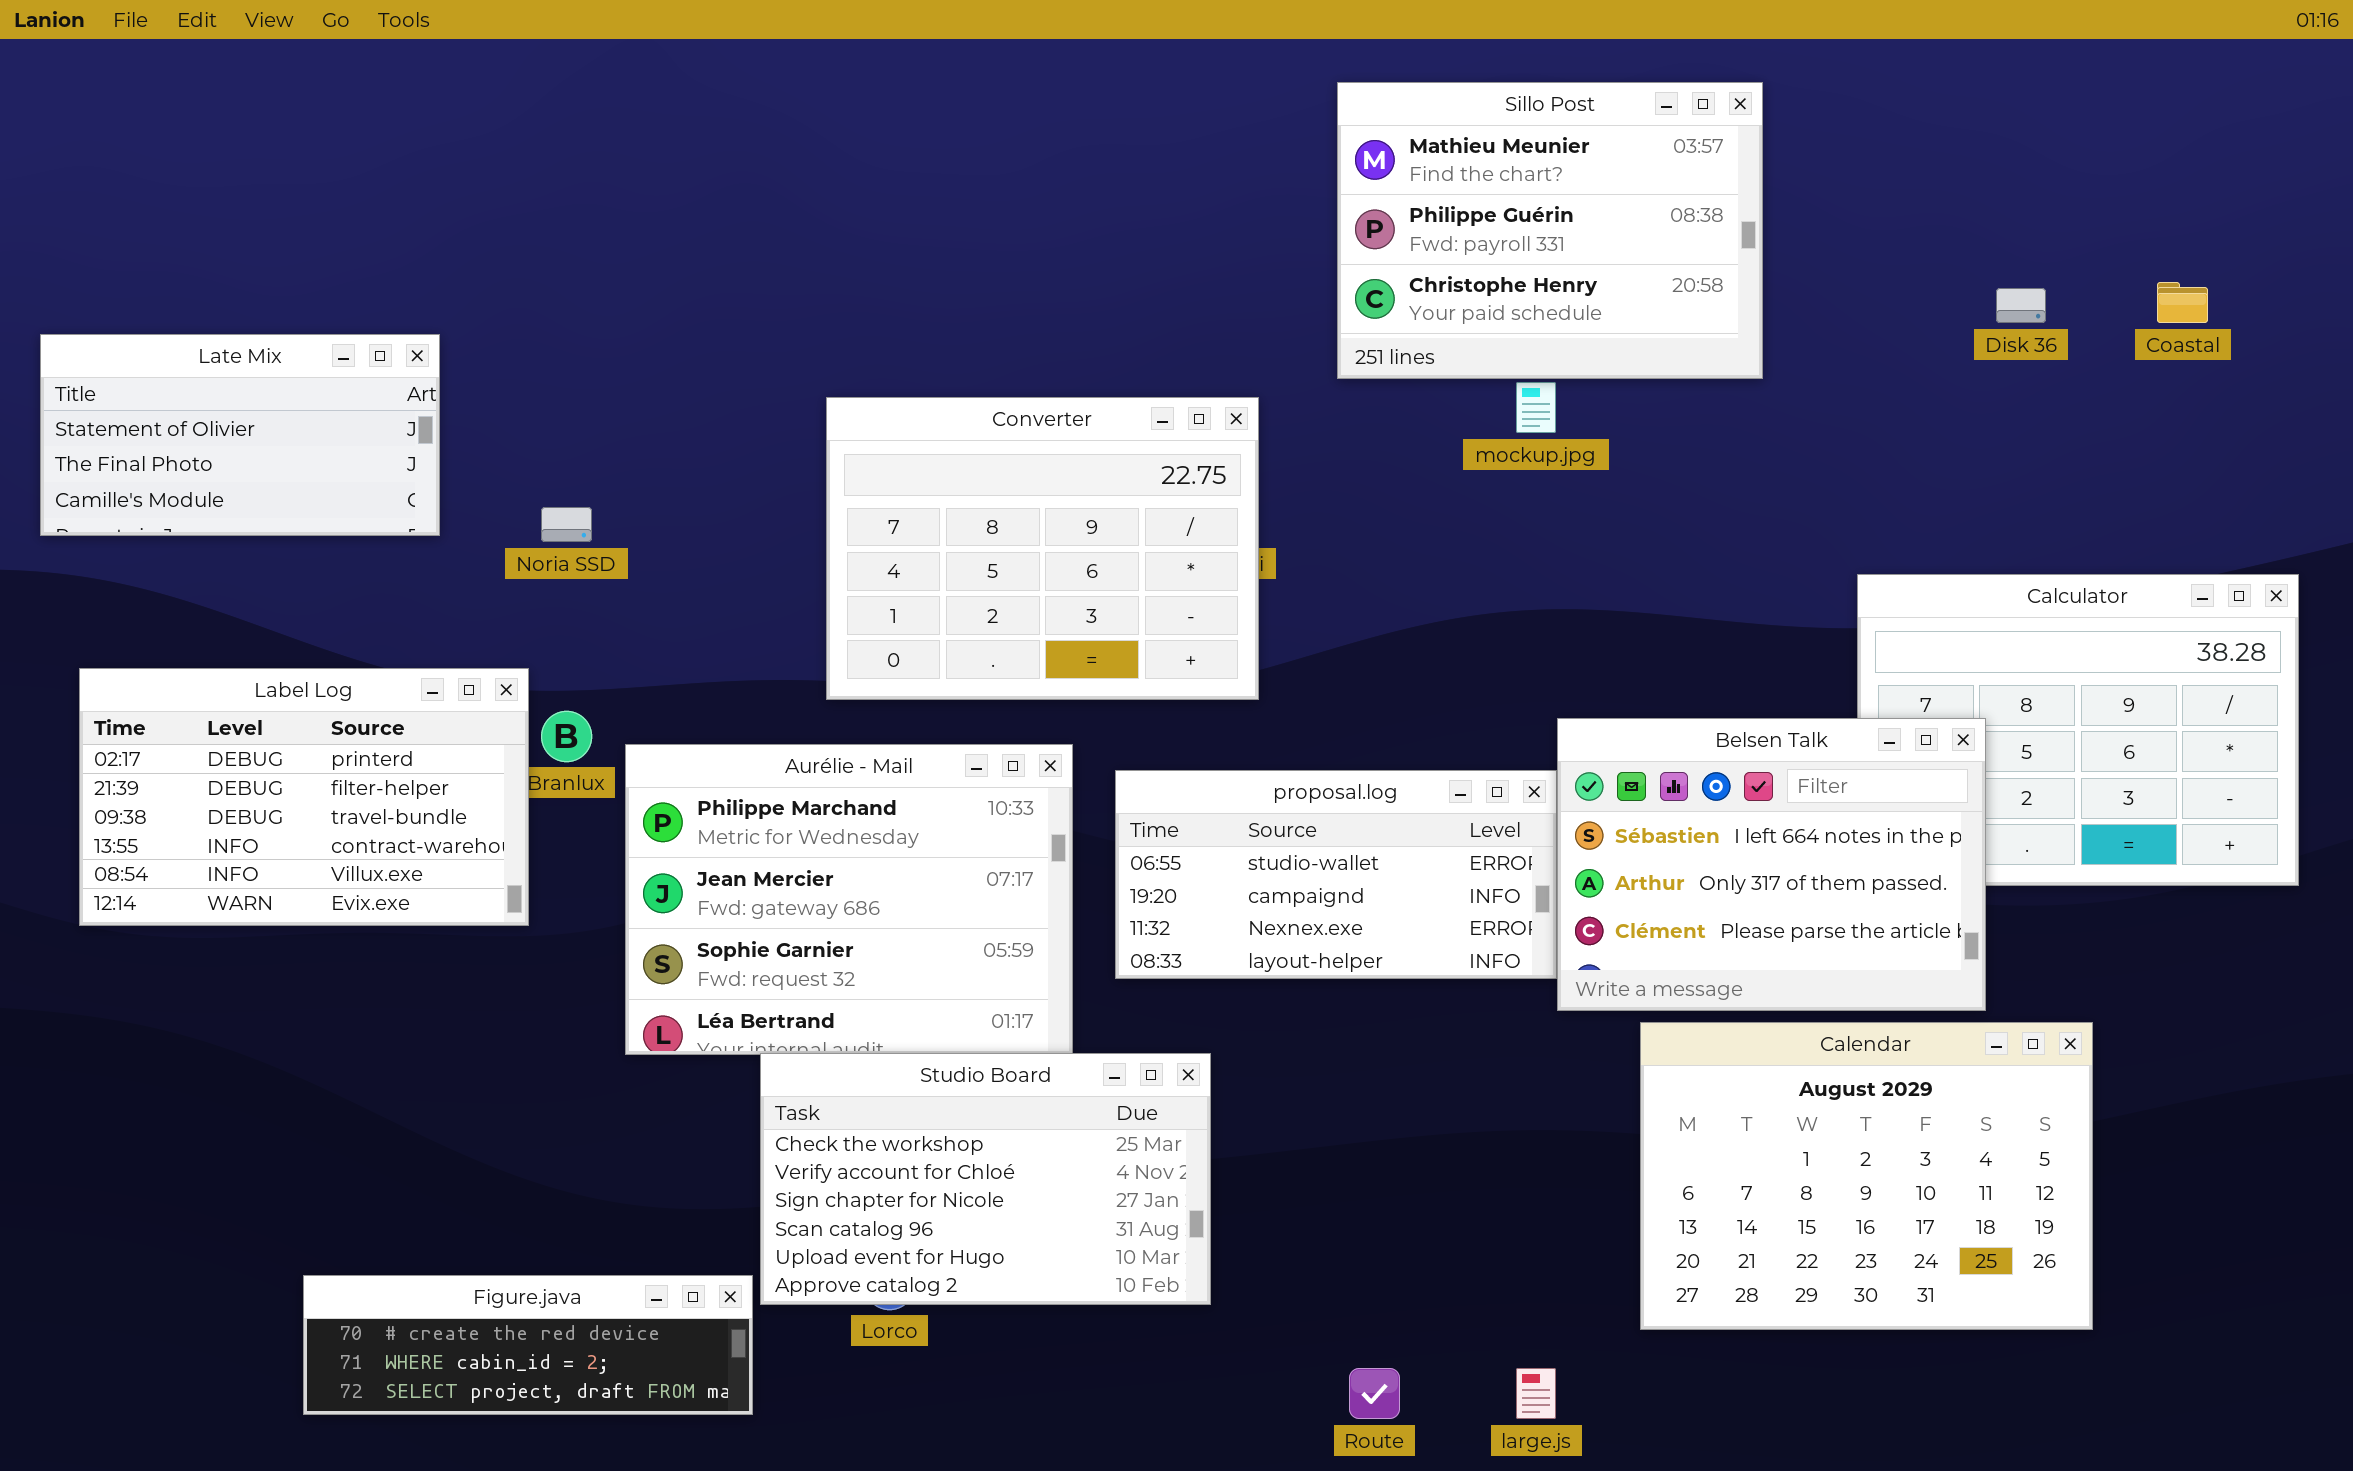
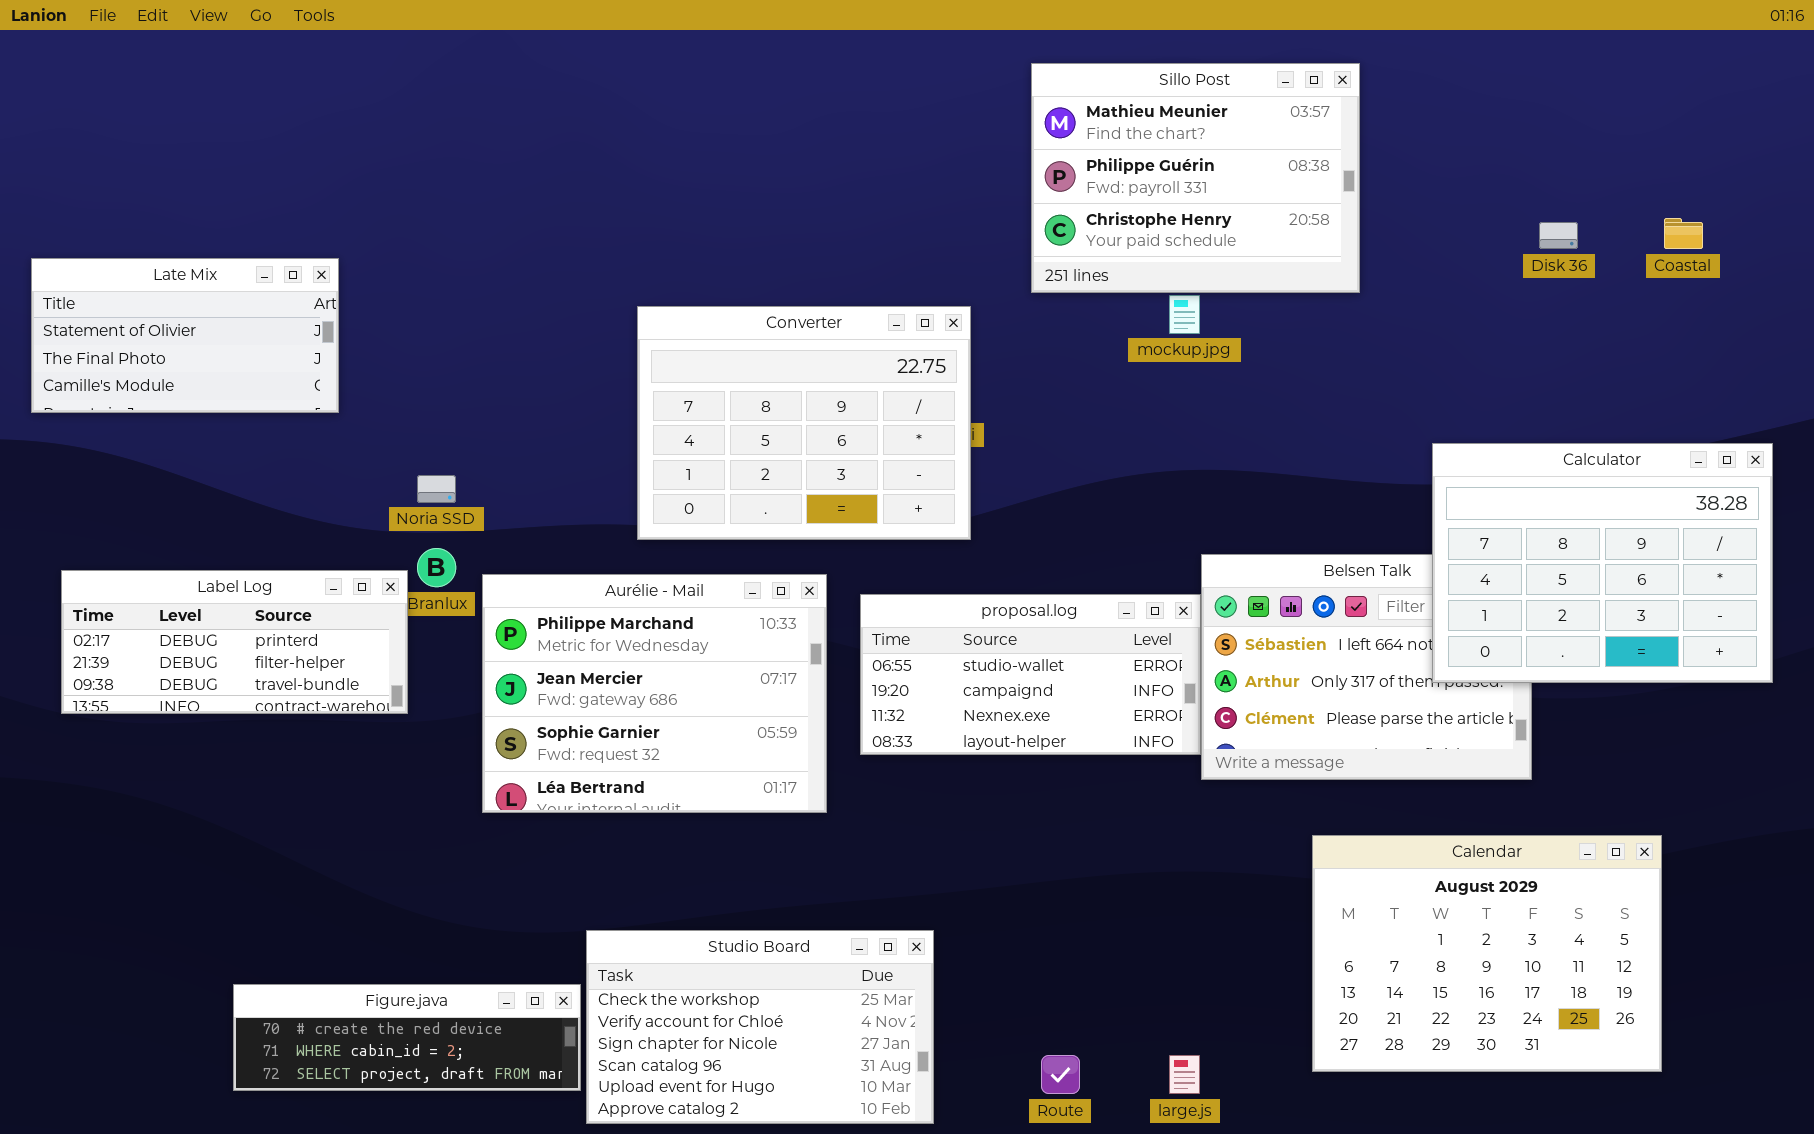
Noria SSD: [541,507,592,542] -> [417,475,456,503], moved
Calculator: [1857,574,2299,886] -> [1432,443,1773,683], raised
Label Log: [79,668,529,926] -> [61,570,408,714], resized
Calendar: [1640,1022,2093,1330] -> [1312,835,1662,1072], moved
Studio Board: [760,1053,1211,1305] -> [586,930,934,1124], moved

